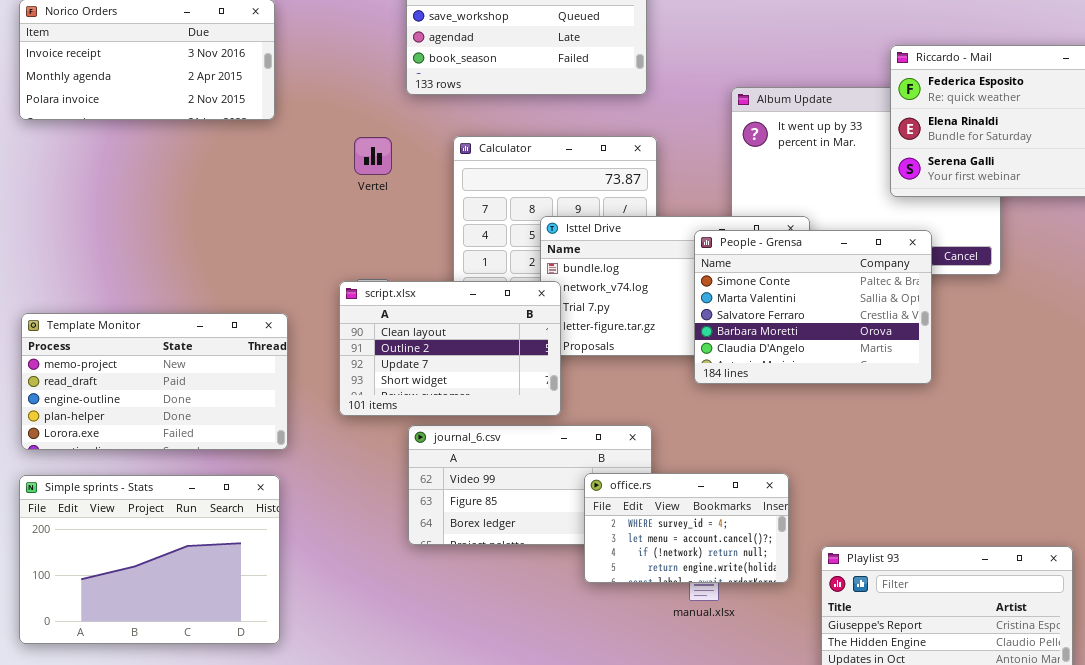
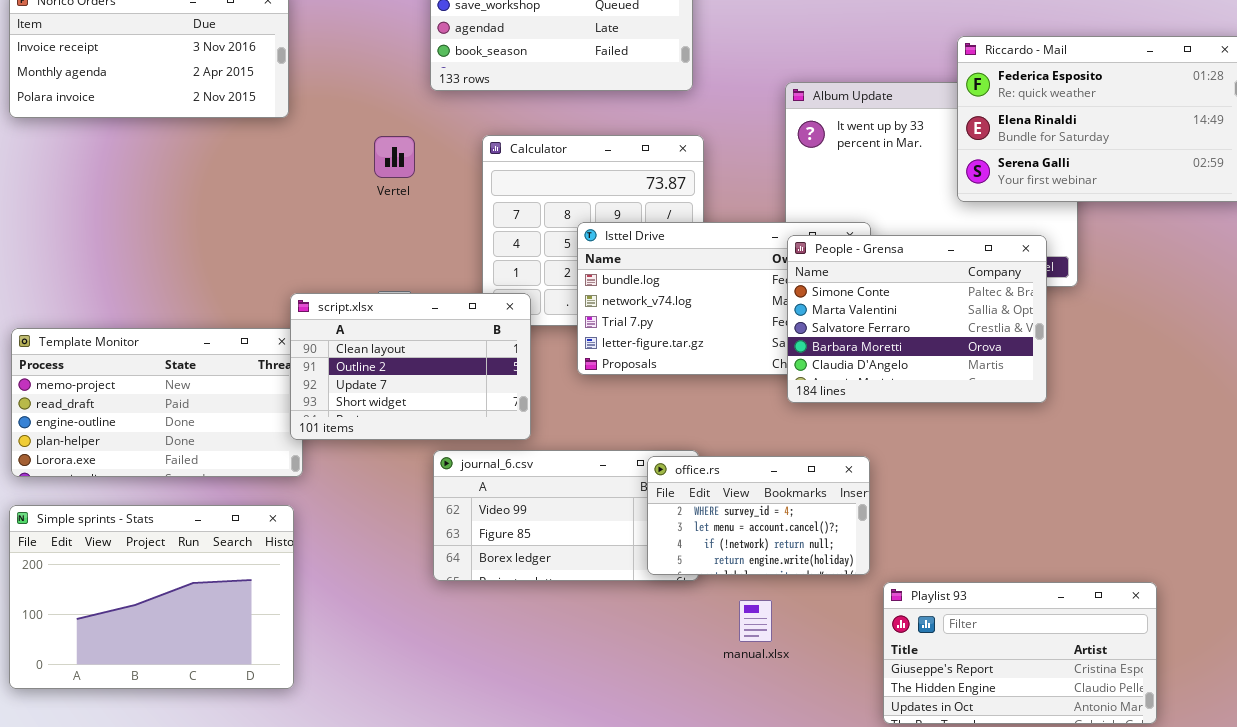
People - Grensa: [694,230,932,384] -> [787,235,1047,403], moved
script.xlsx: [339,281,561,416] -> [290,293,531,440], moved
office.rs: [584,473,789,583] -> [647,456,870,575], moved

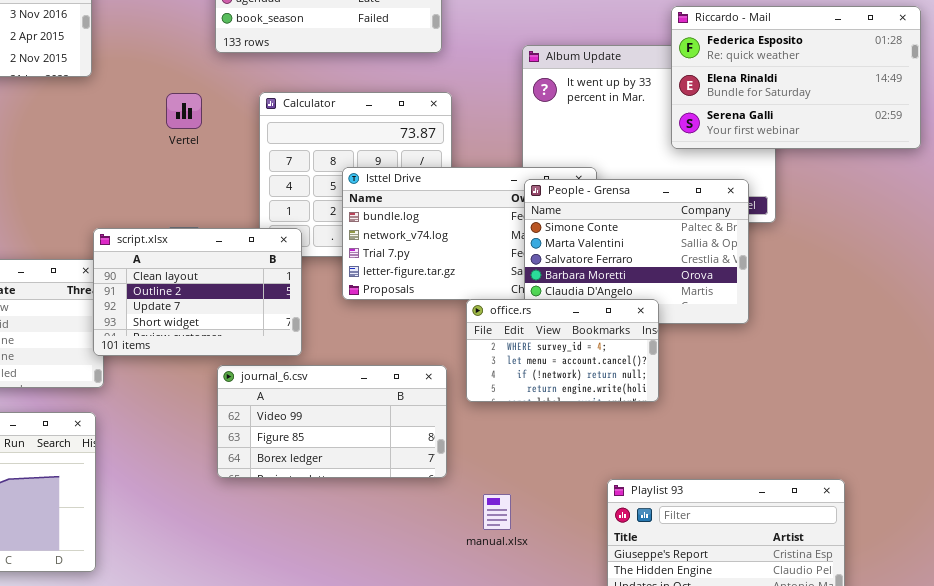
office.rs: [647,456,870,575] -> [466,299,659,402], moved

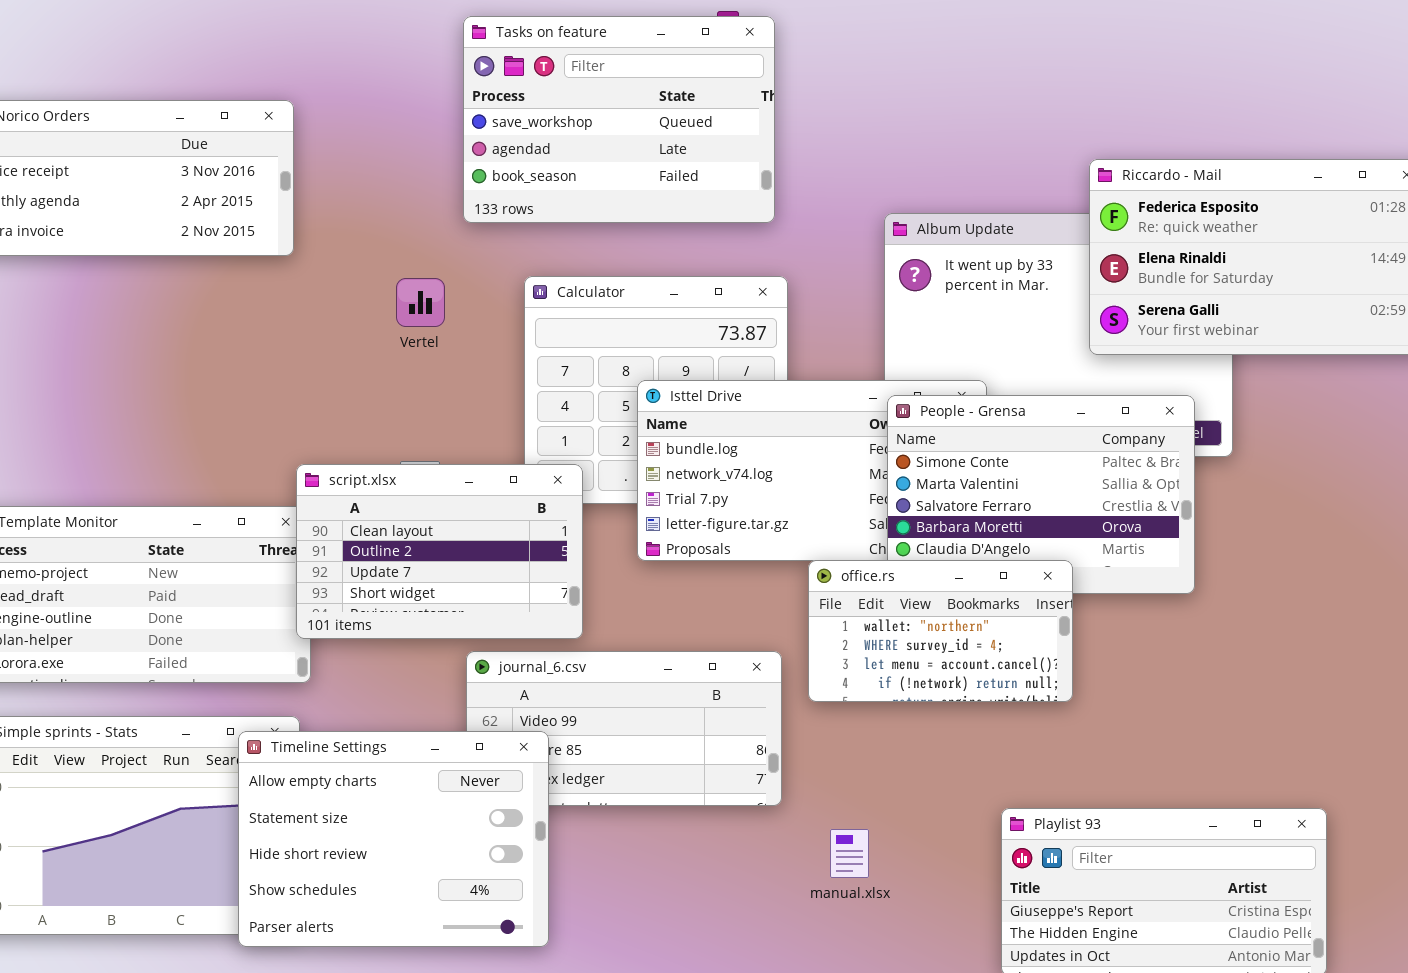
office.rs: [466,299,659,402] -> [808,560,1073,702], scrolled up 1 row
Timeline Settings: none -> [238,731,549,947], opened

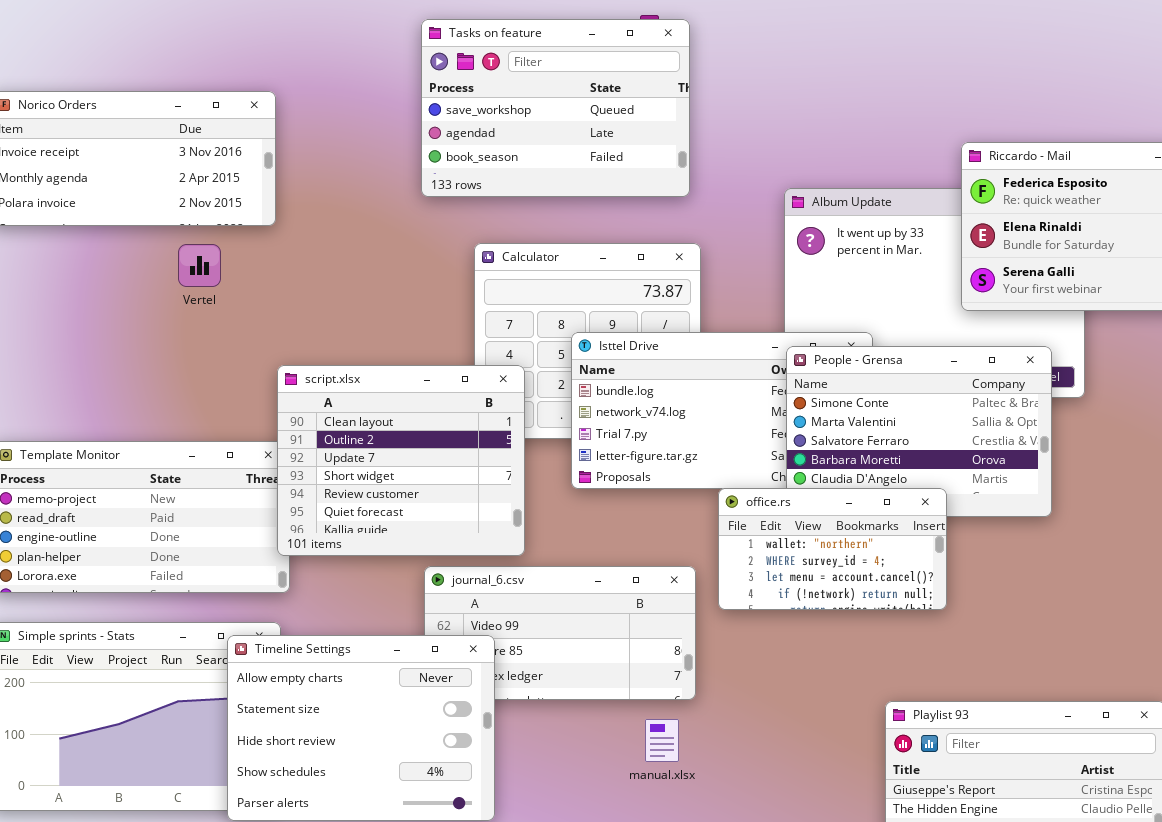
Vertel: [396,278,445,327] -> [178,244,221,287], moved
script.xlsx: [296,464,583,639] -> [277,365,525,556], resized
manual.xlsx: [830,829,869,878] -> [645,719,679,762], moved

